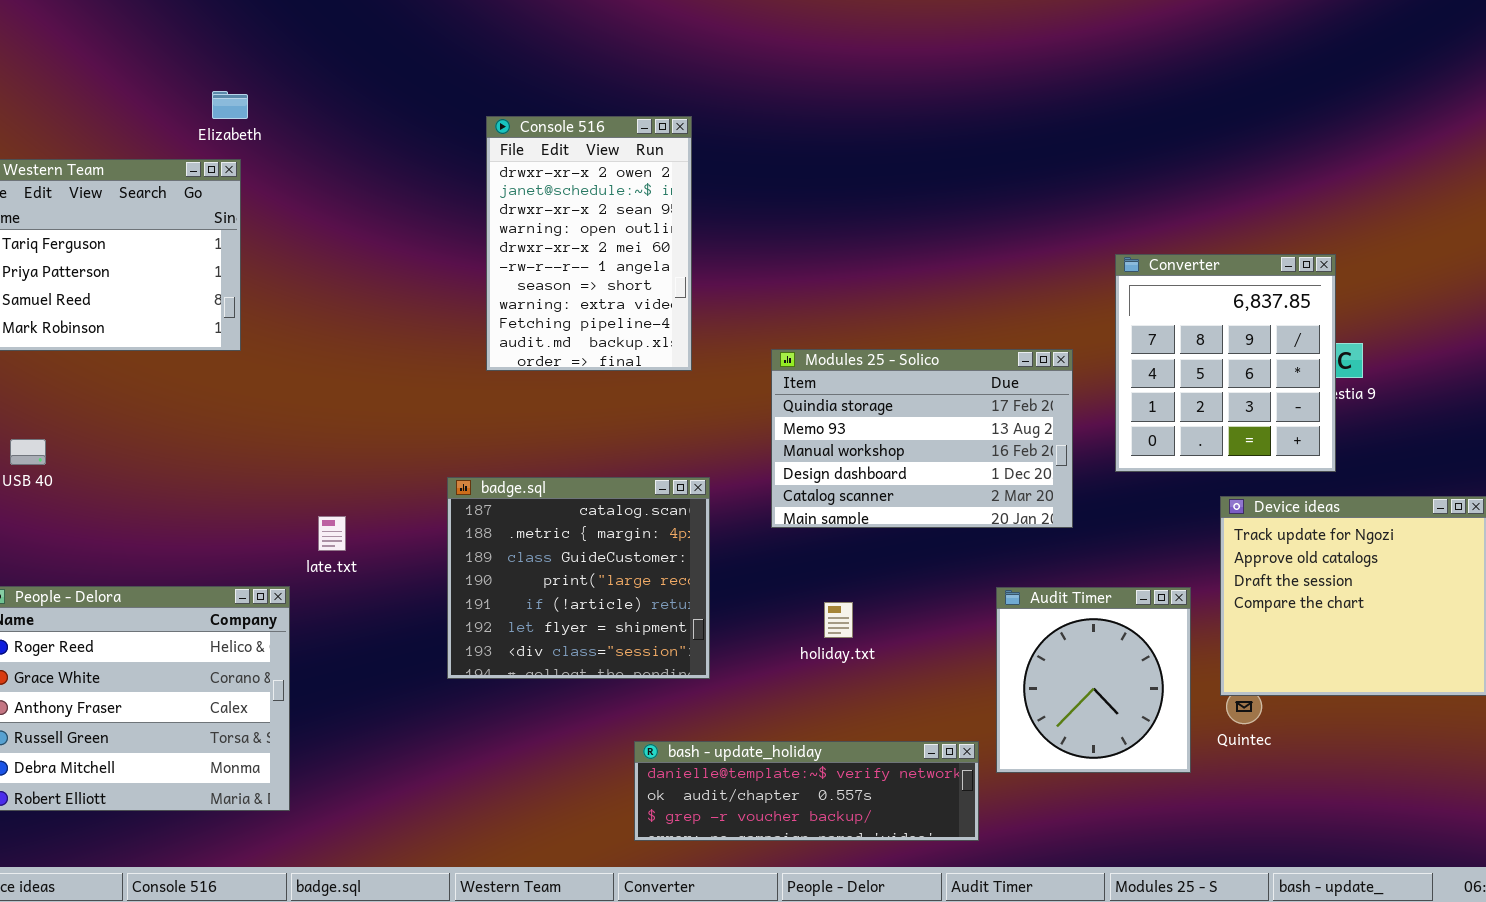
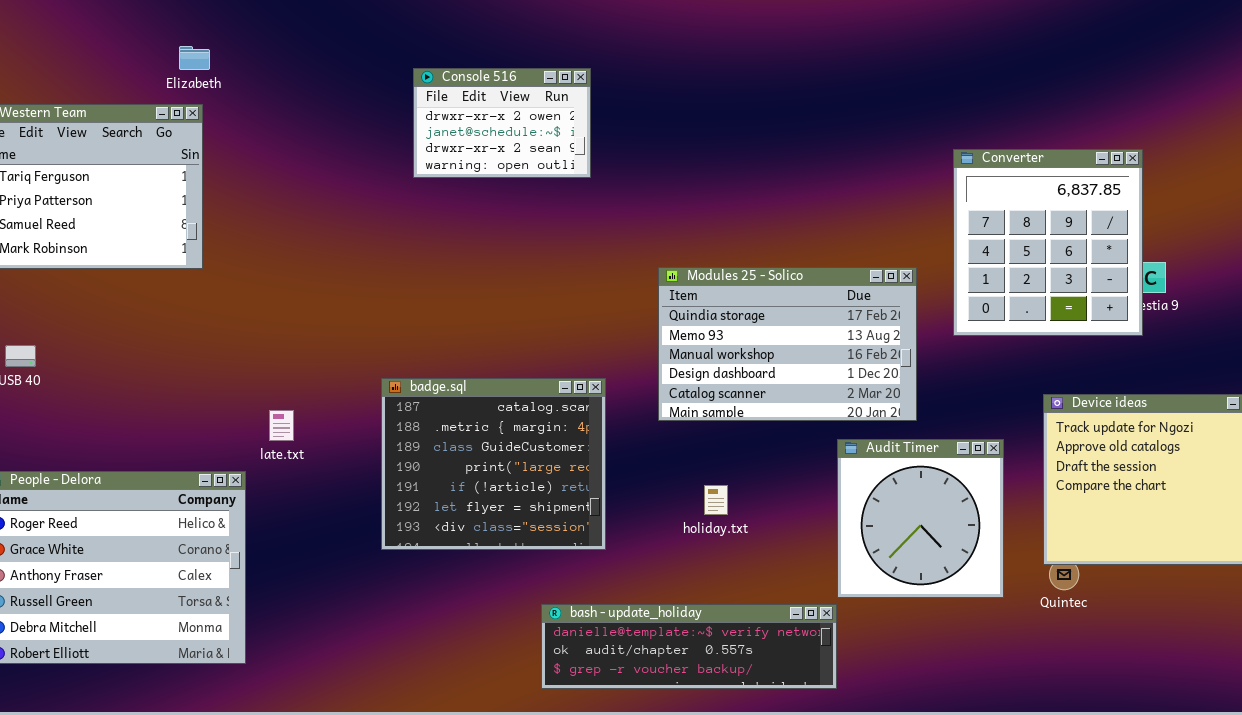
Console 516: [486,116,692,371] -> [413,68,591,178], resized
Converter: [1115,254,1336,472] -> [953,149,1143,336], moved
Audit Timer: [996,587,1191,773] -> [837,439,1004,598], moved

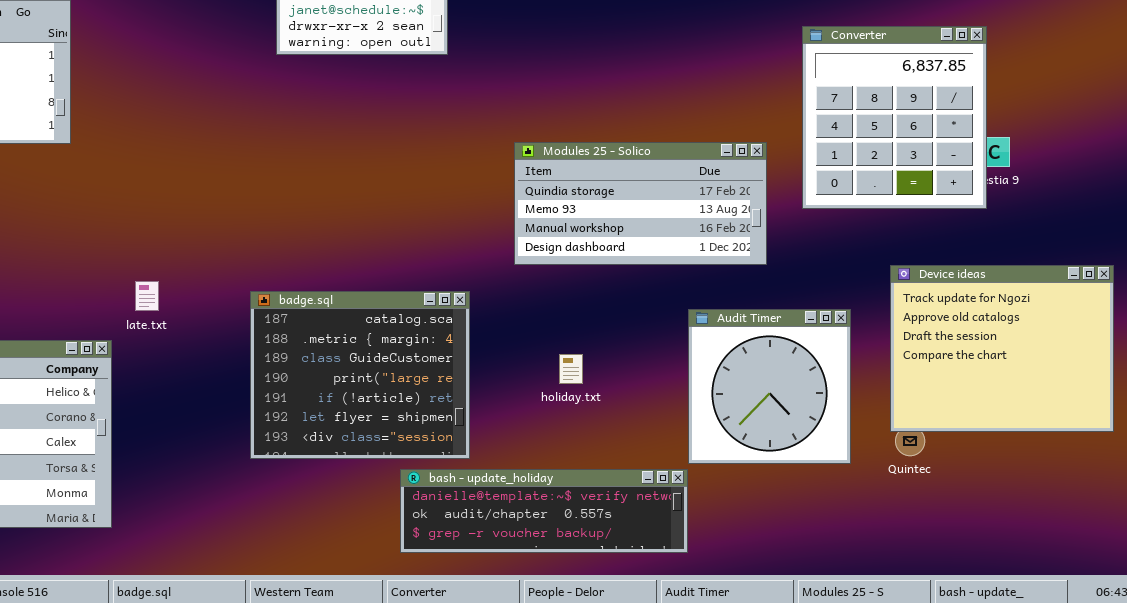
Modules 25 - Solico: [658,267,917,421] -> [514,142,767,265], resized
badge.sql: [381,378,606,550] -> [250,291,470,459], moved

